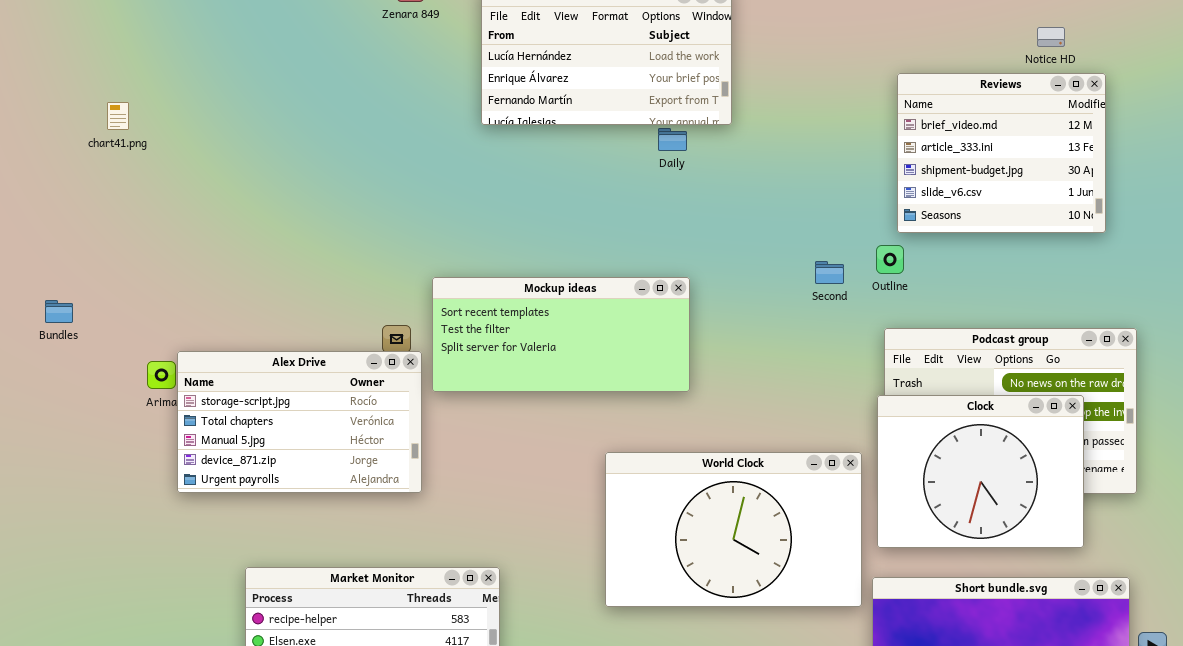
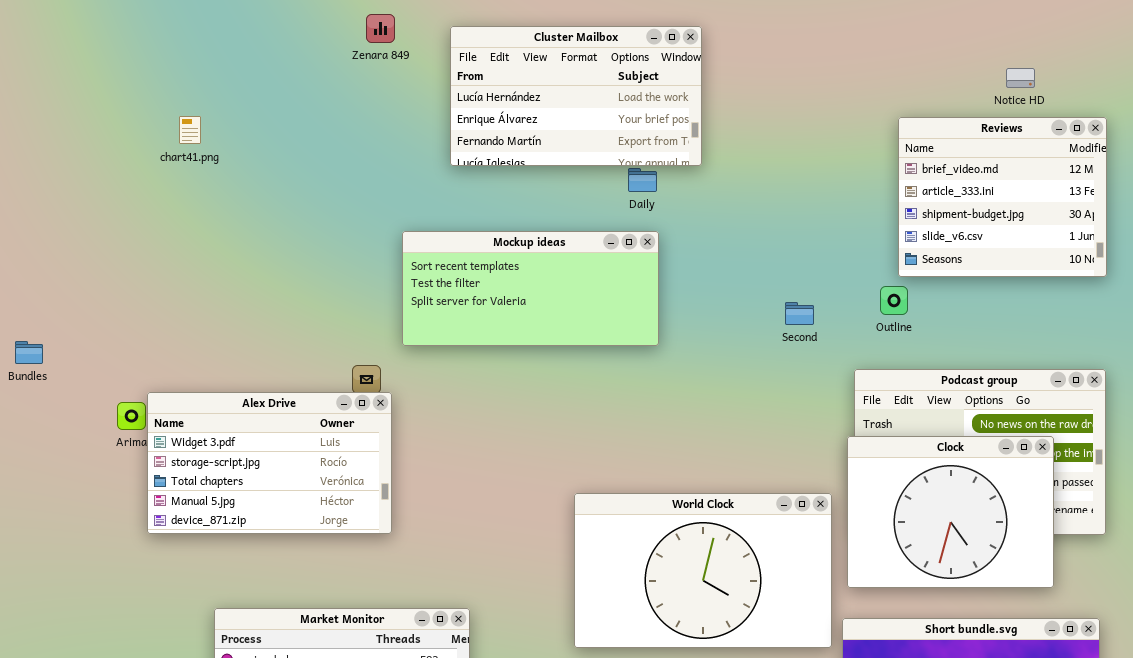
Reviews: [897,73,1106,233] -> [898,117,1107,277], moved
chart41.png: [107,102,129,130] -> [179,116,201,144], moved
Outline: [876,245,904,274] -> [880,286,908,315], moved
Mockup ideas: [432,277,690,392] -> [402,231,659,346], moved
Alex Drive: [177,351,422,493] -> [147,392,392,534], scrolled up 1 row

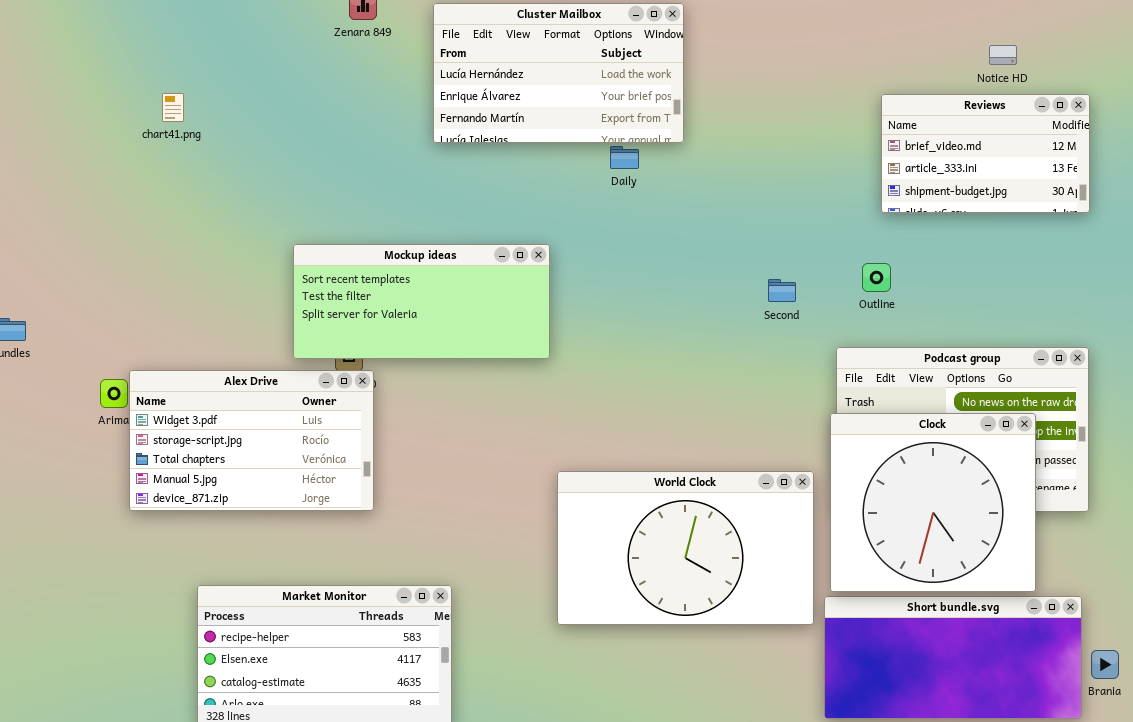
Reviews: [898,117,1107,277] -> [881,94,1090,213], resized
Mockup ideas: [402,231,659,346] -> [293,244,550,359], moved
Clock: [847,436,1054,588] -> [830,413,1036,592], resized

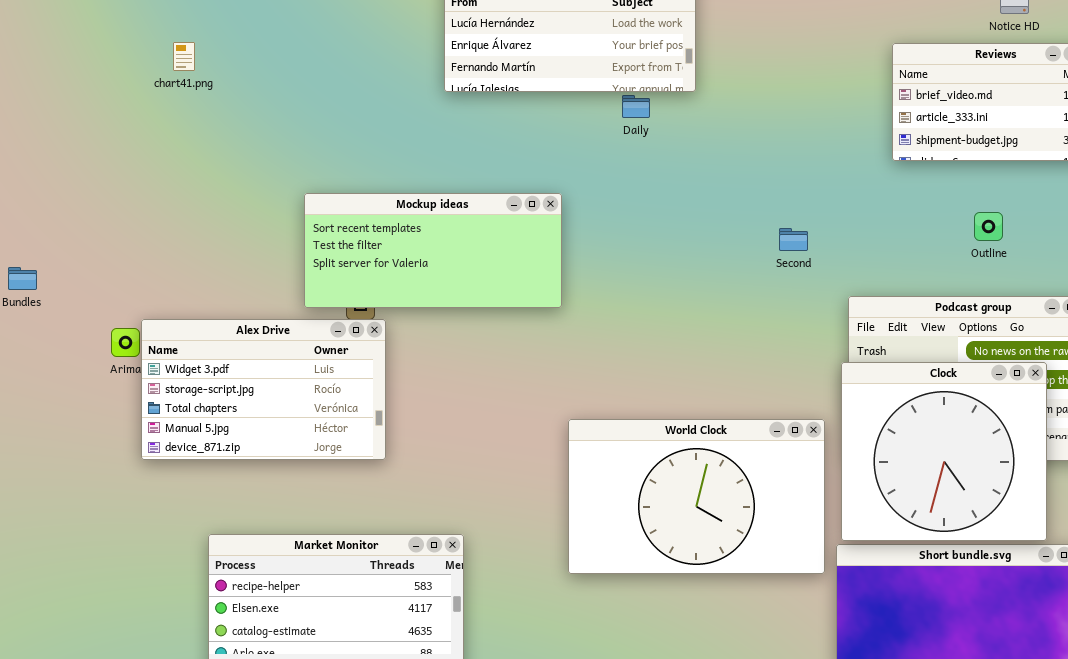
Outline: [862,263,891,292] -> [974,212,1003,241], moved

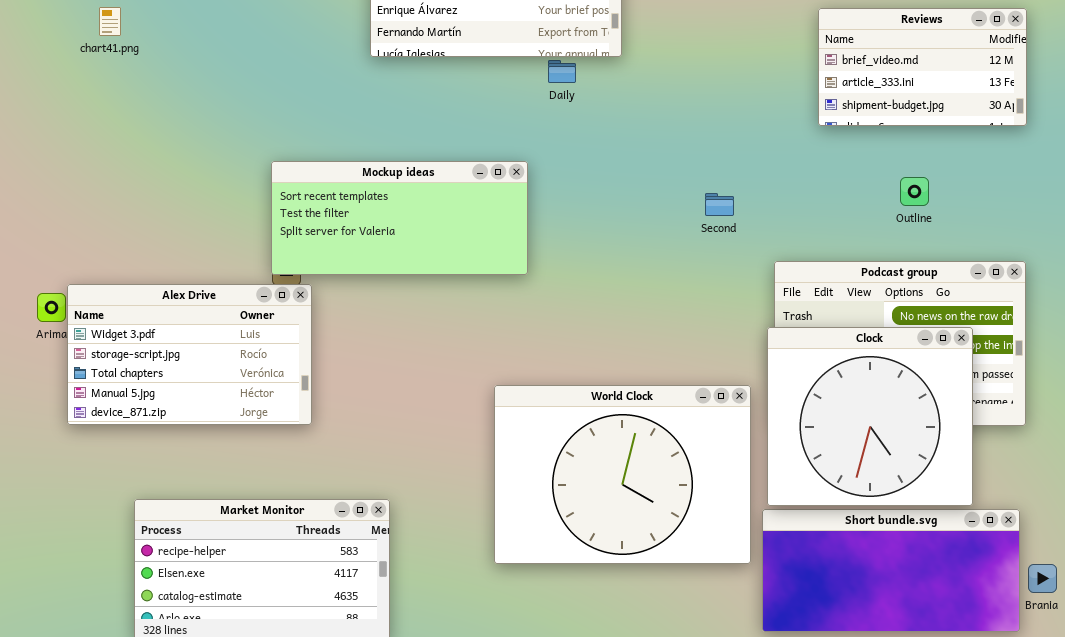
Mockup ideas: [304,193,562,308] -> [271,161,528,275], moved
World Clock: [568,419,825,574] -> [494,385,751,564], resized

